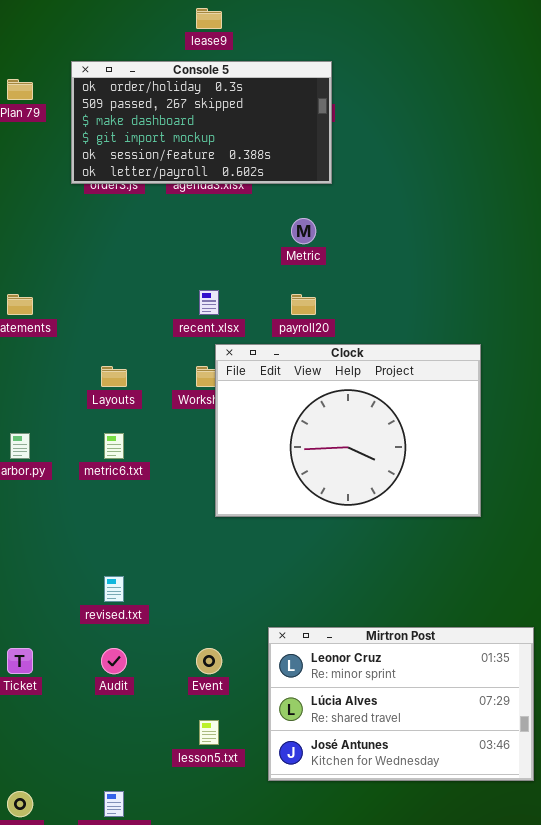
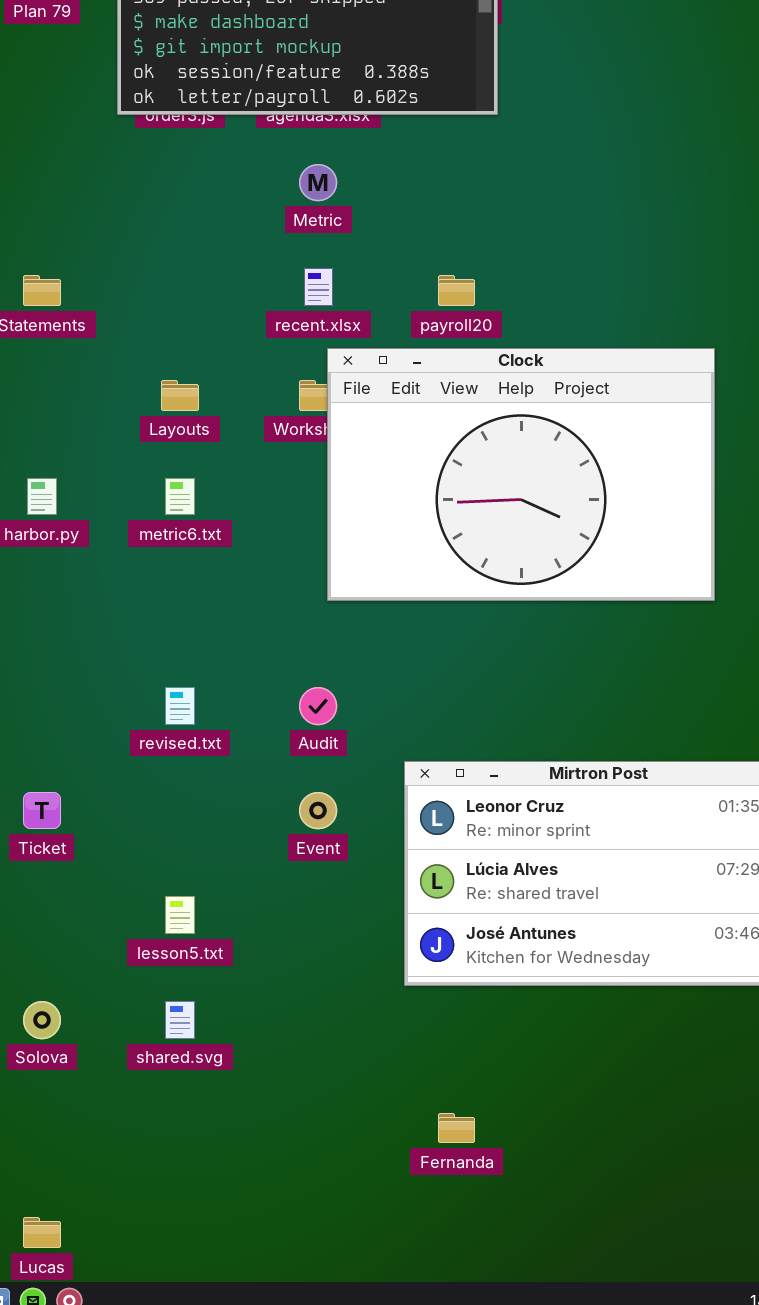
Metric: [291,218,316,244] -> [299,164,337,201], moved
Audit: [101,648,127,674] -> [299,687,337,725], moved
lesson5.txt: [199,720,219,745] -> [165,896,195,934], moved

